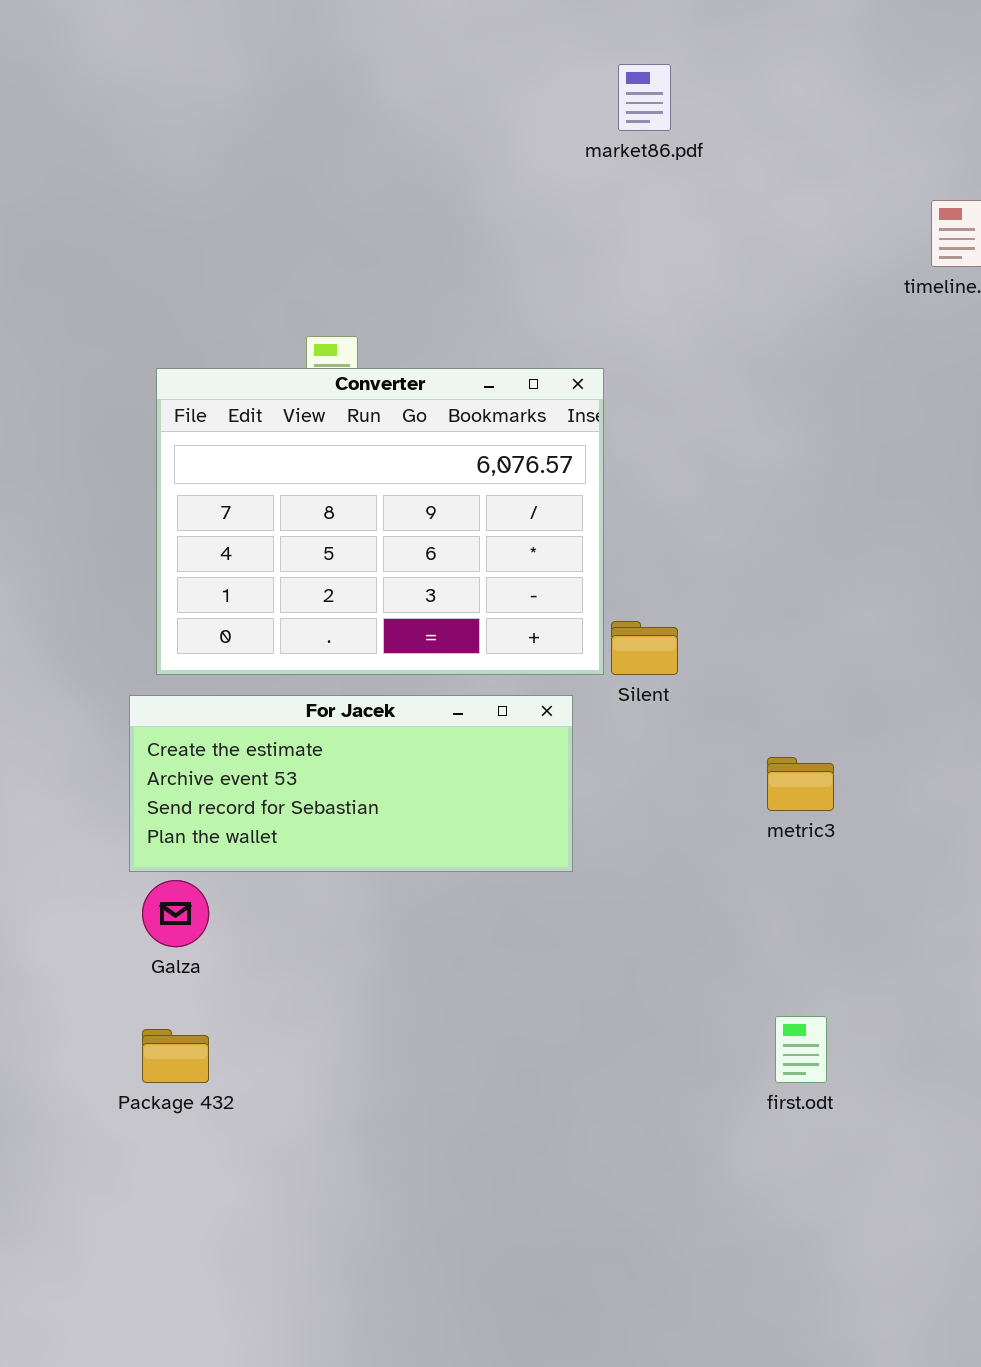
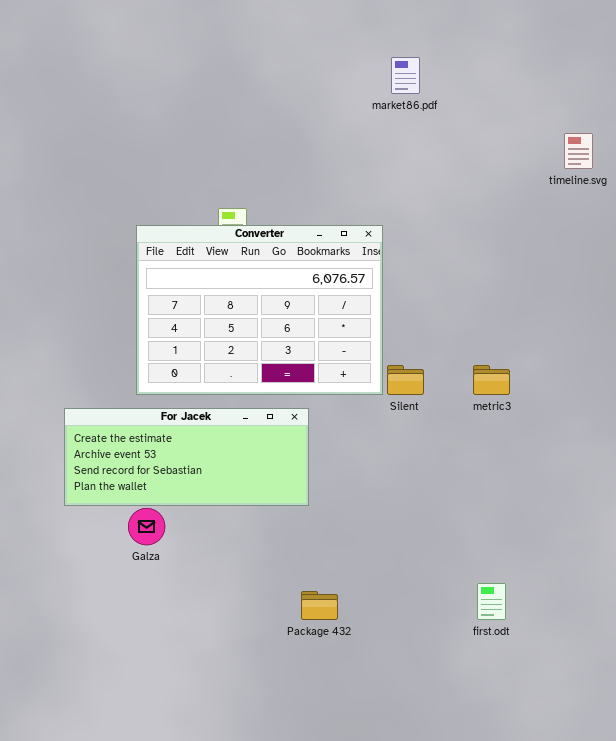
For Jacek: [129,695,573,872] -> [64,408,309,506], moved
metric3: [767,757,834,811] -> [473,365,510,395], moved
Package 432: [142,1029,209,1083] -> [301,591,338,620], moved

